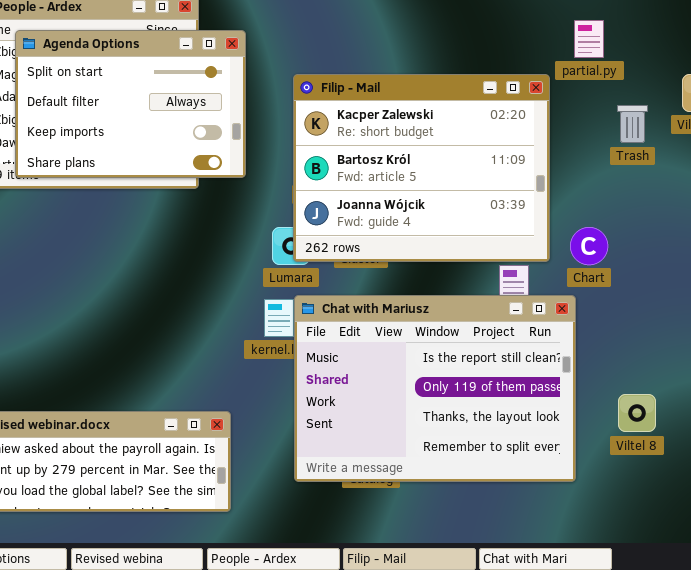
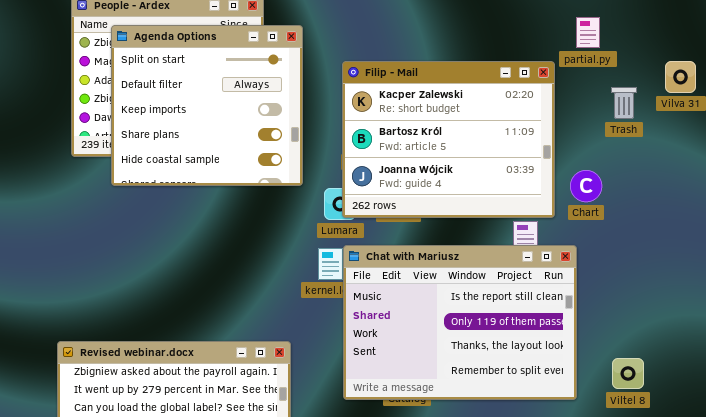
Agenda Options: [15,30,246,178] -> [111,25,303,186], resized
Chart: [570,227,608,265] -> [570,170,602,202], moved
Viltel 8: [618,394,656,432] -> [612,358,644,389], moved

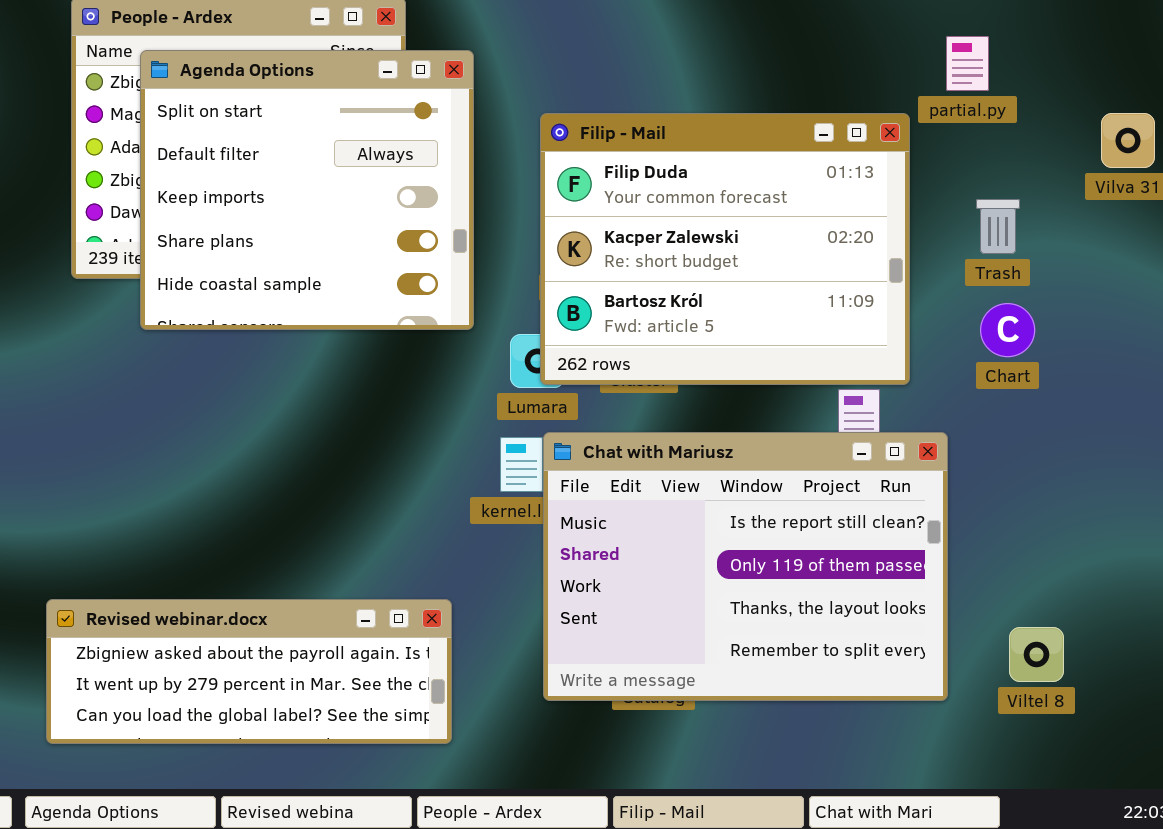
Filip - Mail: [342,61,555,218] -> [540,113,910,385], scrolled up 1 row
Trash: [611,87,637,119] -> [976,199,1020,254], moved
Chart: [570,170,602,202] -> [980,303,1035,357], moved

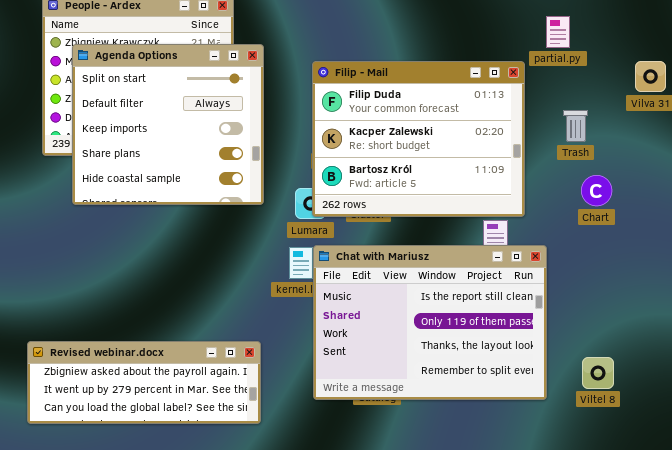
Agenda Options: [140,50,474,330] -> [72,44,264,205], moved
Chart: [980,303,1035,357] -> [581,175,612,206], moved

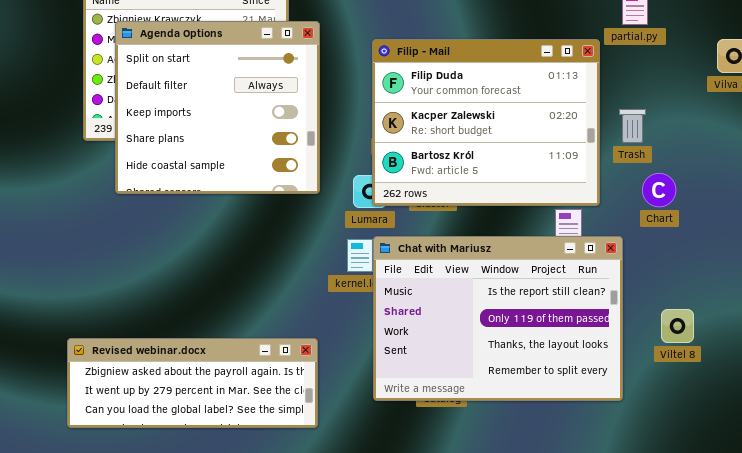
Trash: [563,110,588,142] -> [619,109,646,143], moved
Chart: [581,175,612,206] -> [642,173,676,207], moved
Viltel 8: [582,357,614,389] -> [661,309,694,343], moved

